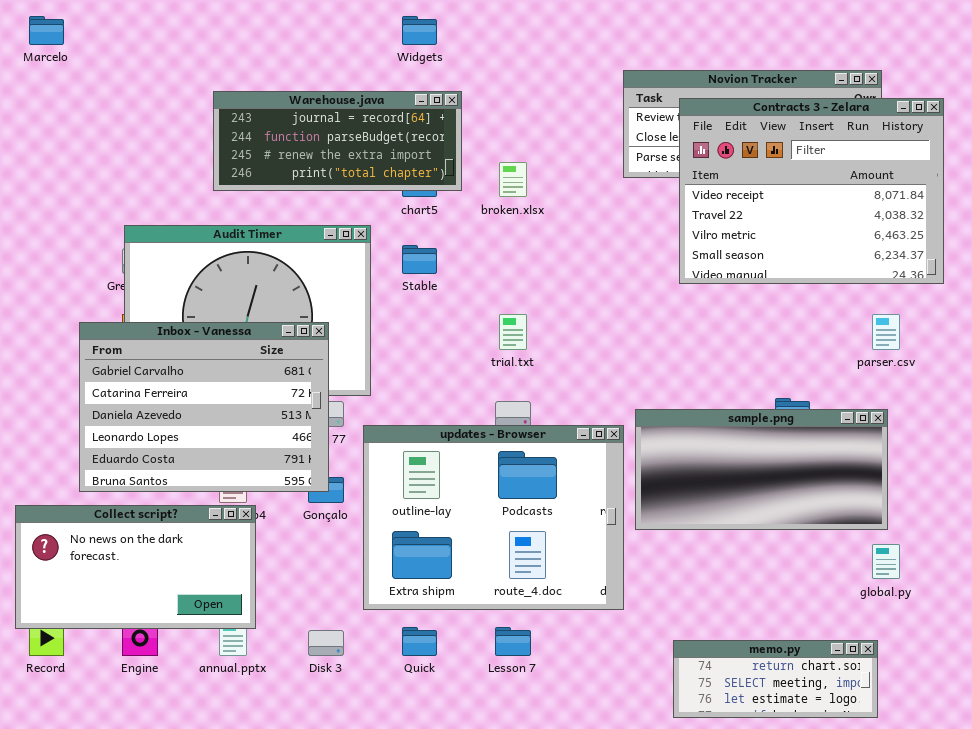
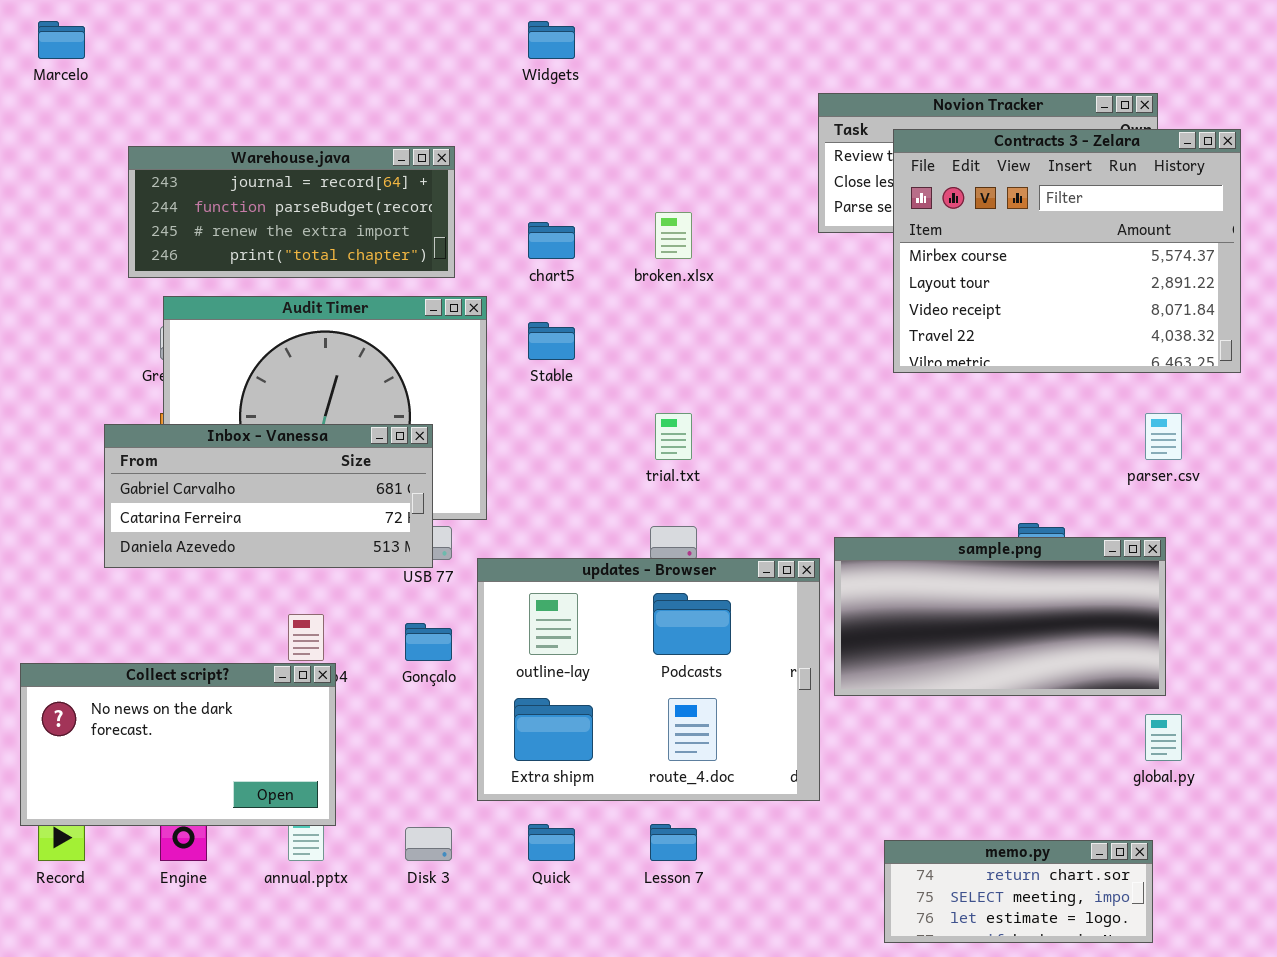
Warehouse.java: [213,91,462,191] -> [128,146,455,278], moved
Contracts 3 - Zelara: [679,98,944,284] -> [893,129,1241,373], scrolled up 2 rows
Inbox - Vanessa: [79,322,329,492] -> [104,424,433,568], resized

